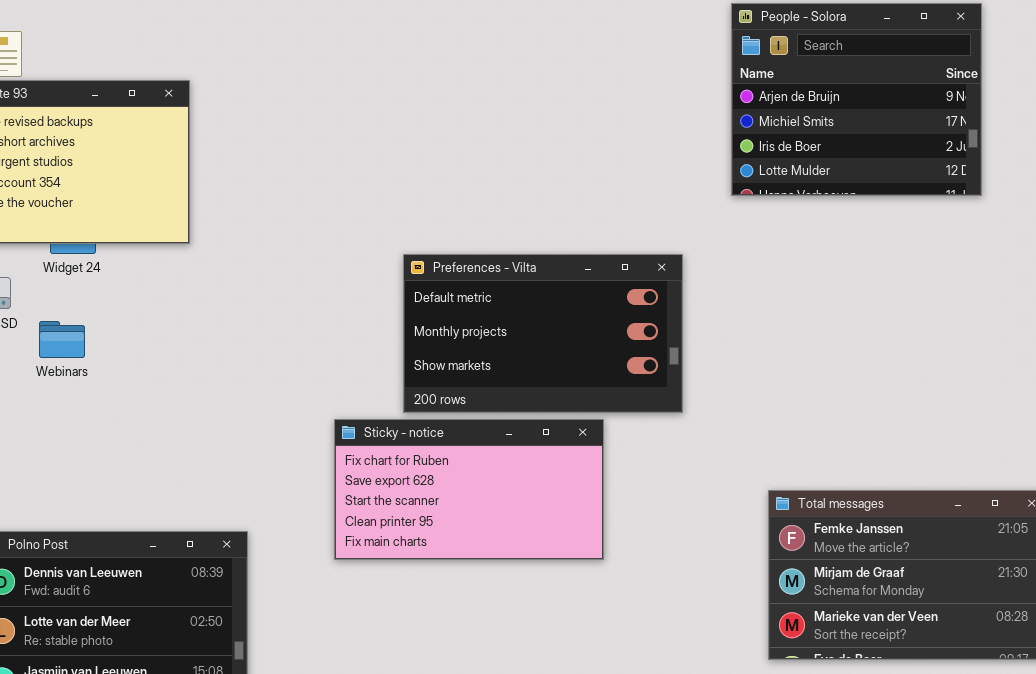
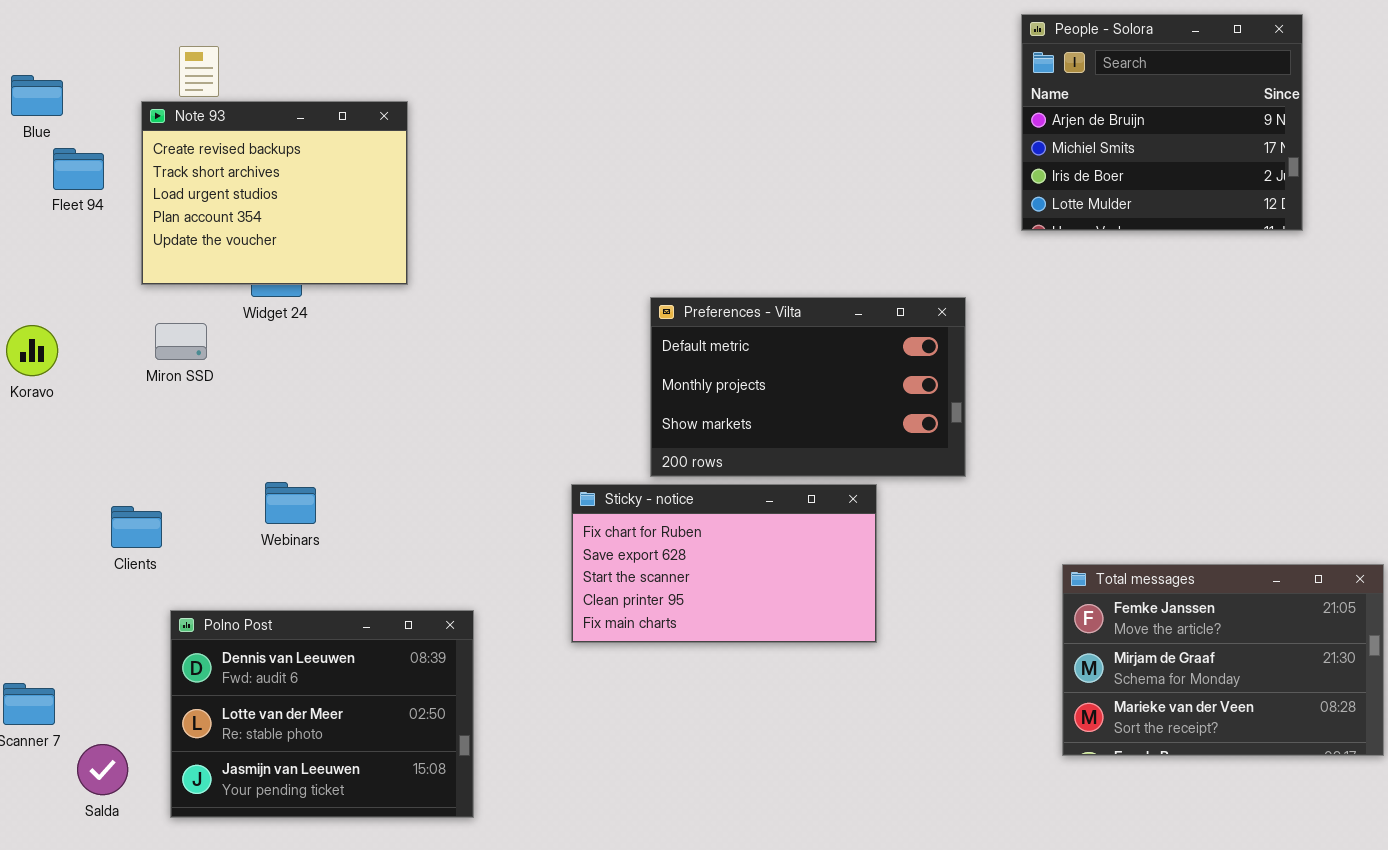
Webinars: [39,321,85,358] -> [265,482,316,524], moved

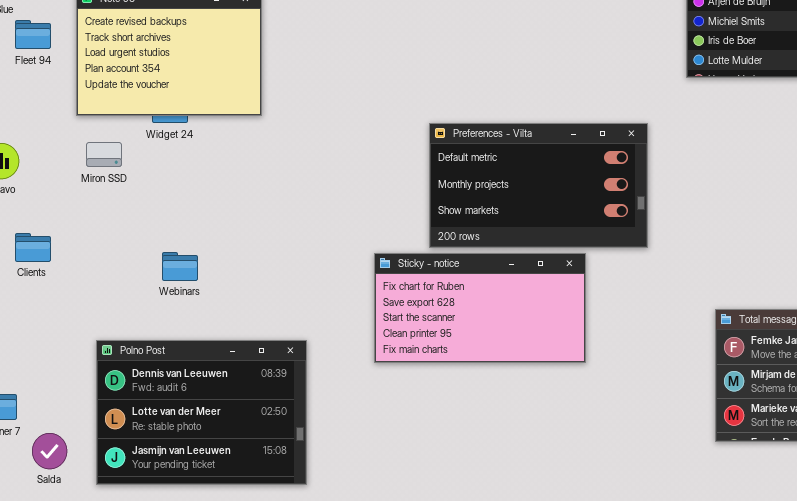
Clients: [111,506,162,548] -> [15,233,51,262], moved

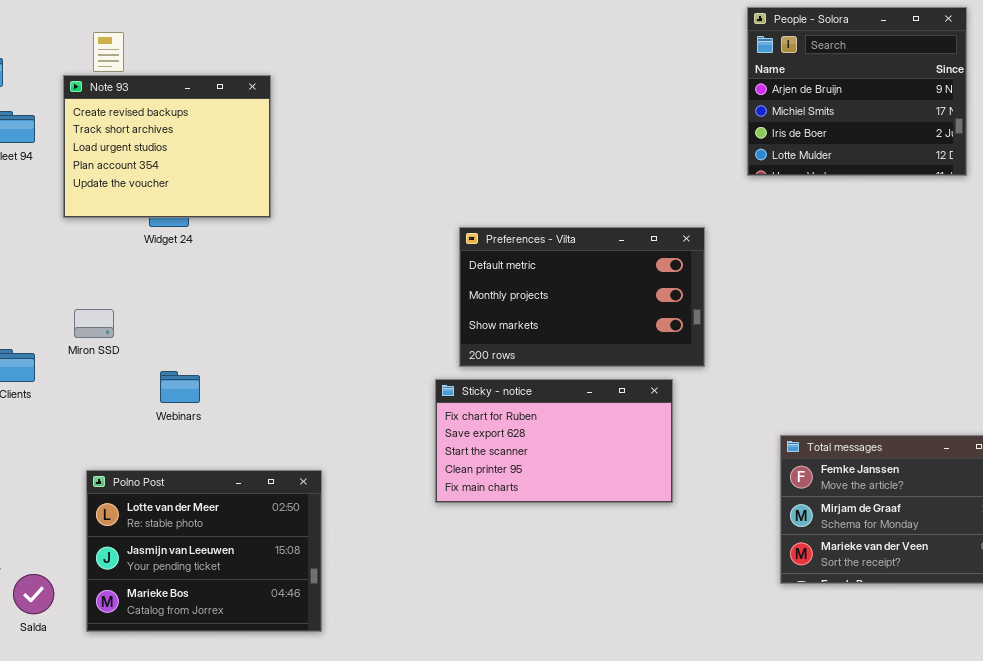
Miron SSD: [86,142,122,167] -> [74,309,114,338], moved
Sticky - notice: [374,253,586,363] -> [435,379,673,503], moved
Polno Post: [96,340,307,485] -> [86,470,322,632], scrolled down 1 row

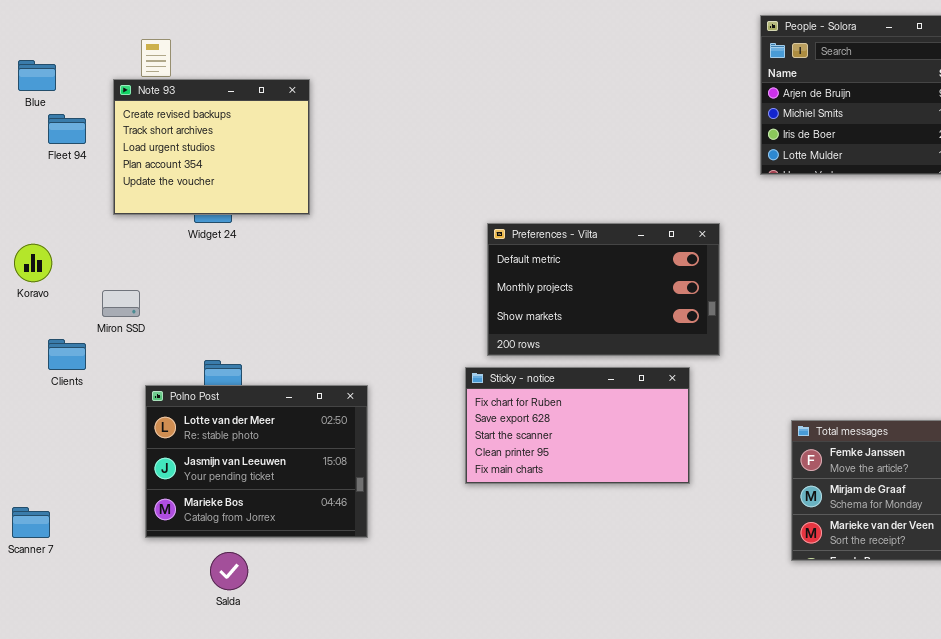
Miron SSD: [74,309,114,338] -> [102,290,140,317], moved
Polno Post: [86,470,322,632] -> [145,385,368,538], moved
Salda: [13,574,54,614] -> [210,552,248,590], moved

